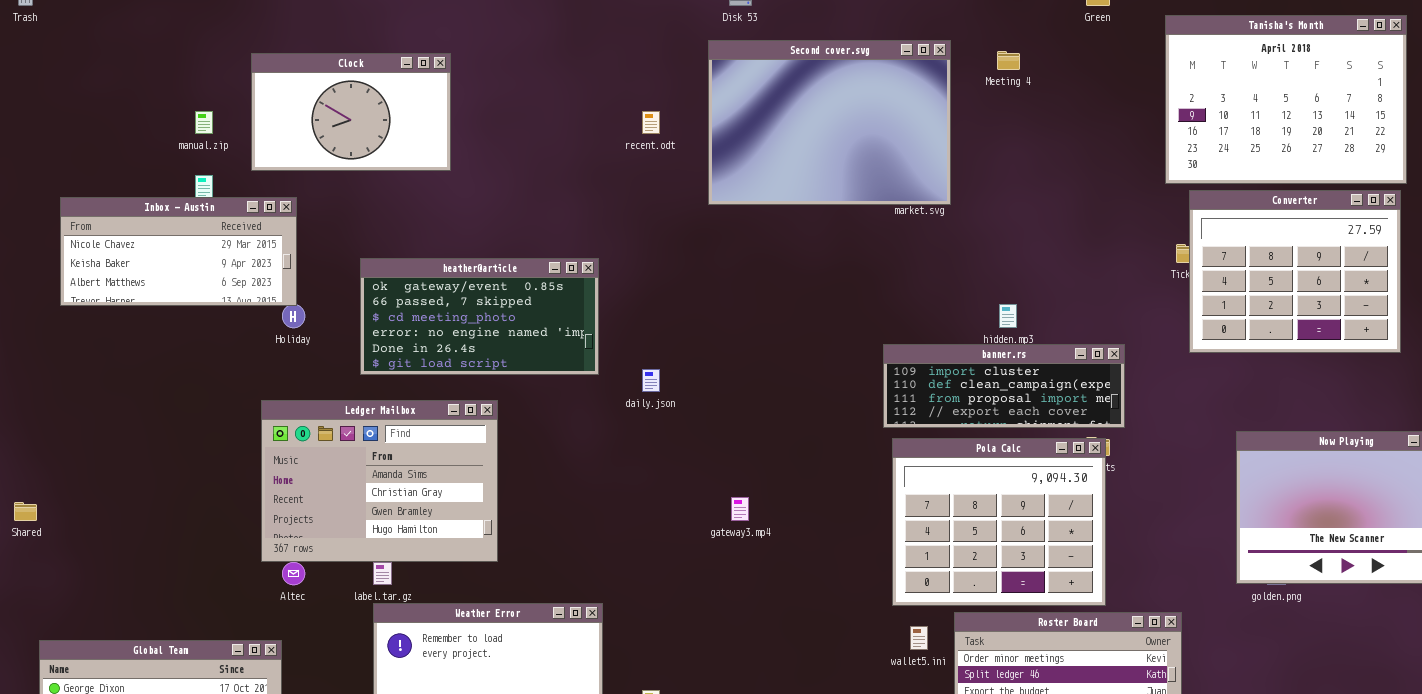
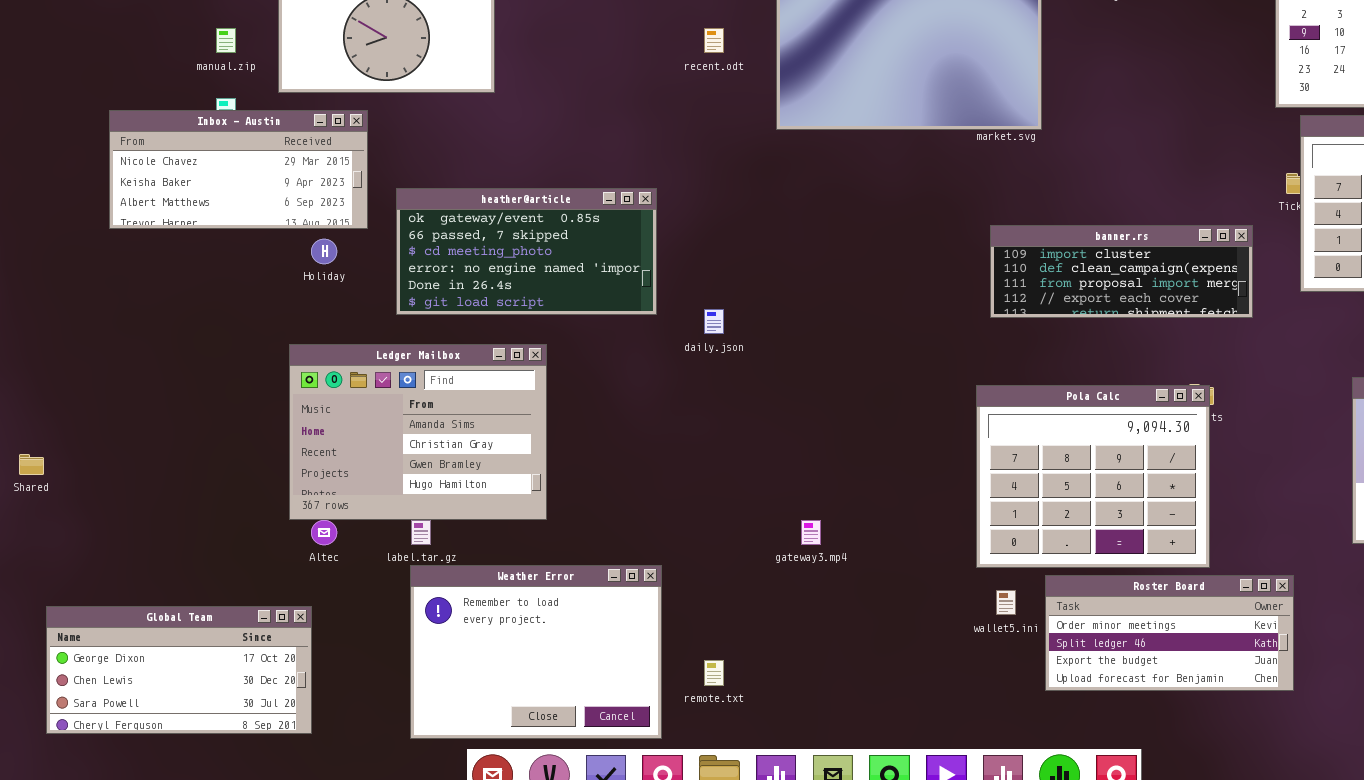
Inbox - Austin: [60,197,297,306] -> [109,110,368,229], moved
banner.rs: [883,344,1125,428] -> [990,225,1253,318], moved
gateway3.mp4: [731,497,749,521] -> [801,520,821,545], moved

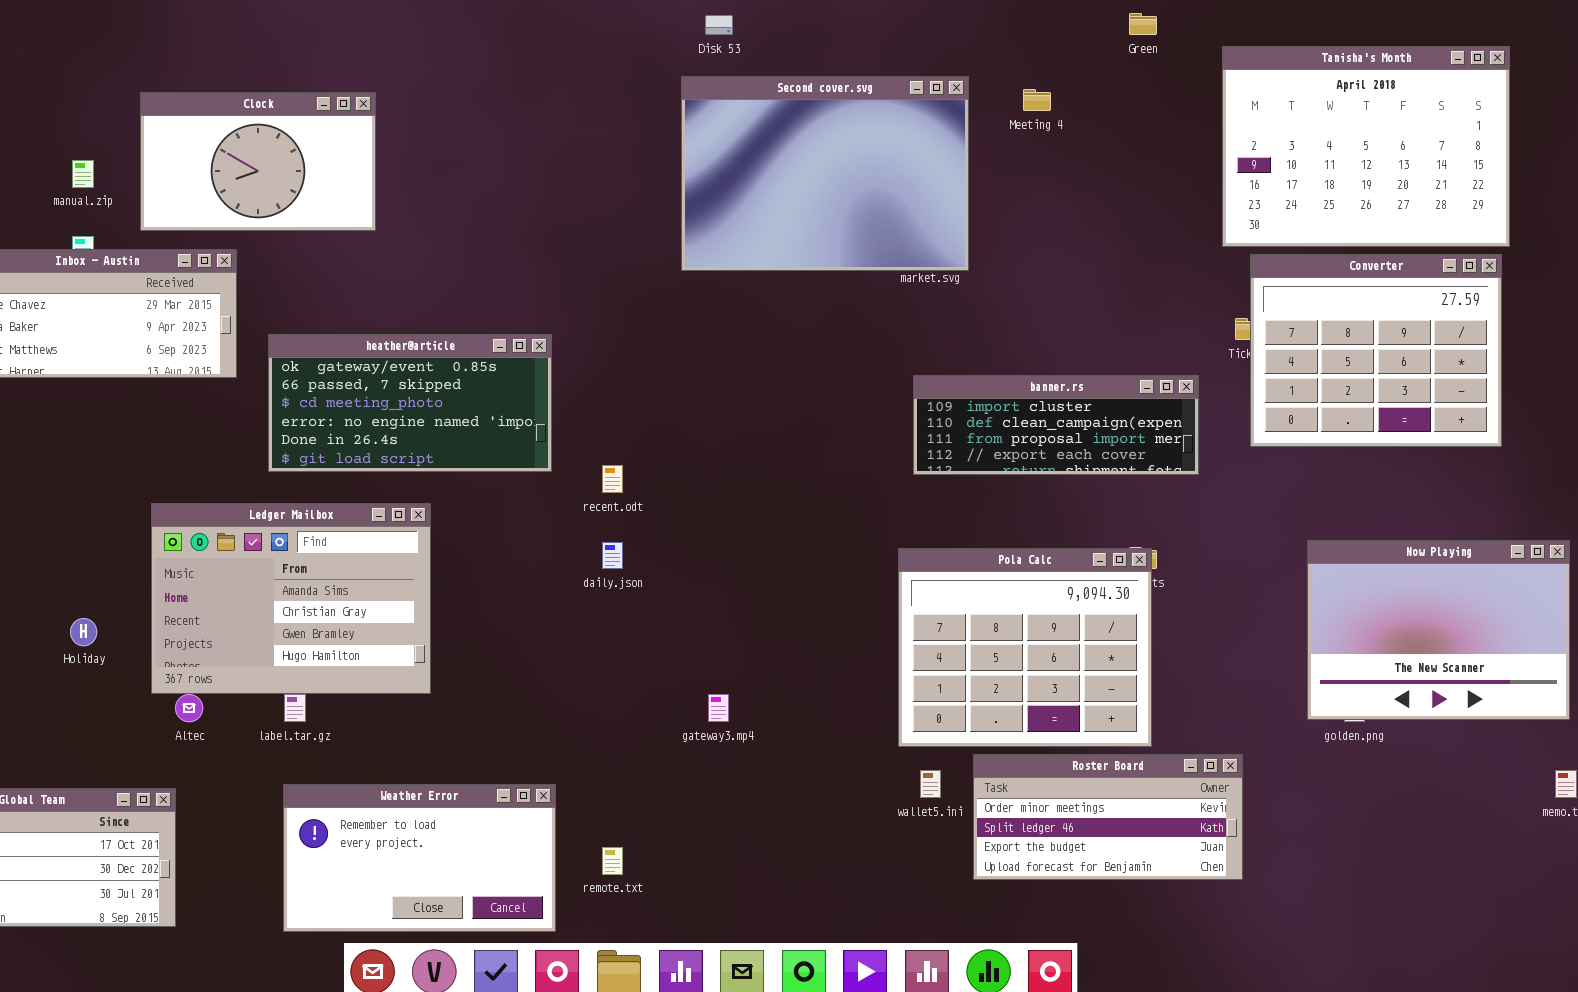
recent.odt: [704,28,724,53] -> [602,465,623,493], moved
Holiday: [311,239,337,264] -> [70,618,97,646], moved
daily.json: [704,309,724,334] -> [602,542,623,569], moved
Weather Error: [410,565,662,739] -> [283,784,556,932], resized

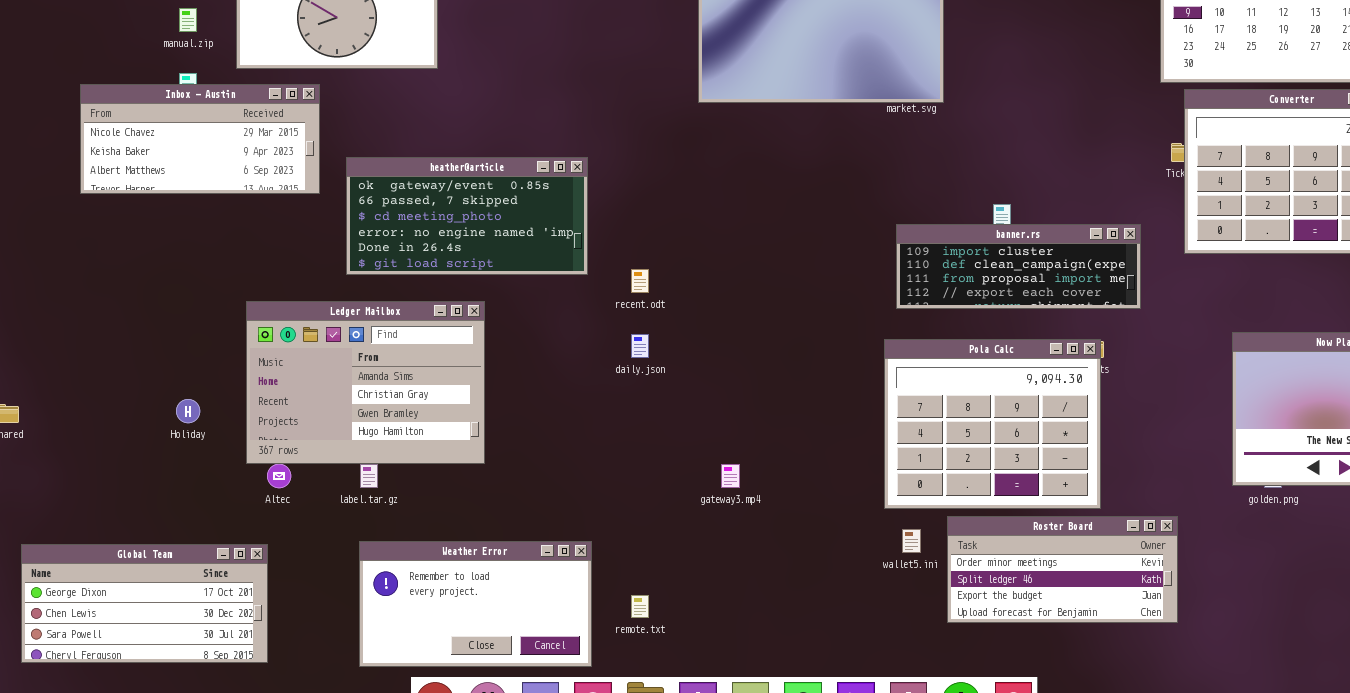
banner.rs: [913,375,1199,475] -> [896,224,1141,309], moved

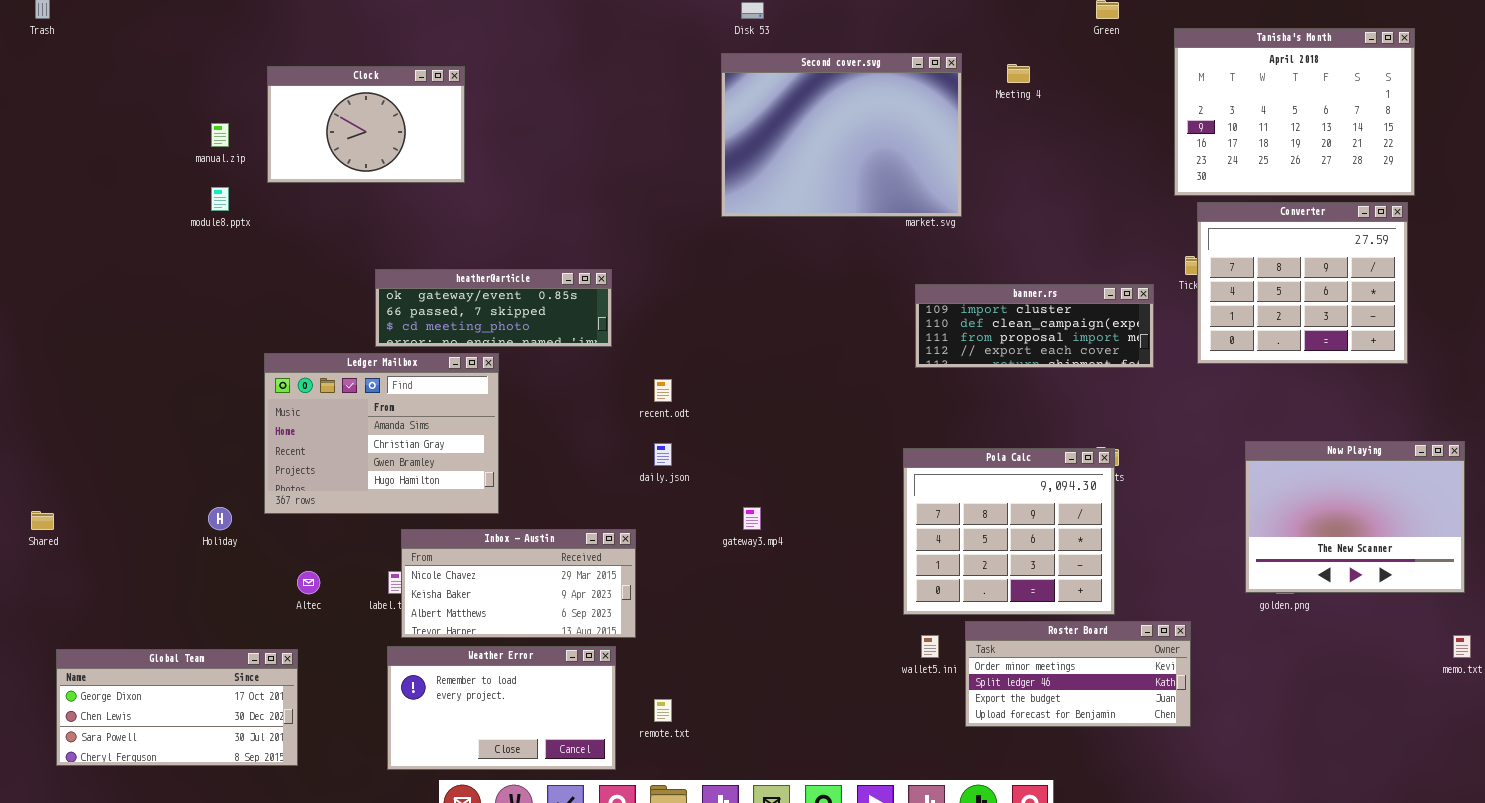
Inbox - Austin: [80,84,320,194] -> [401,529,636,638], moved
heather@article: [346,157,588,275] -> [375,269,612,347], resized
banner.rs: [896,224,1141,309] -> [915,284,1154,368], moved
Ledger Mailbox: [246,301,485,464] -> [264,353,499,514], moved
gateway3.mp4: [721,464,740,488] -> [743,507,761,530], moved

